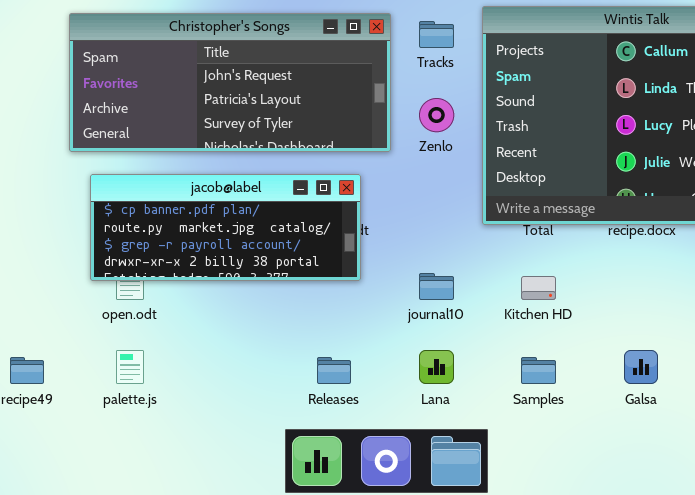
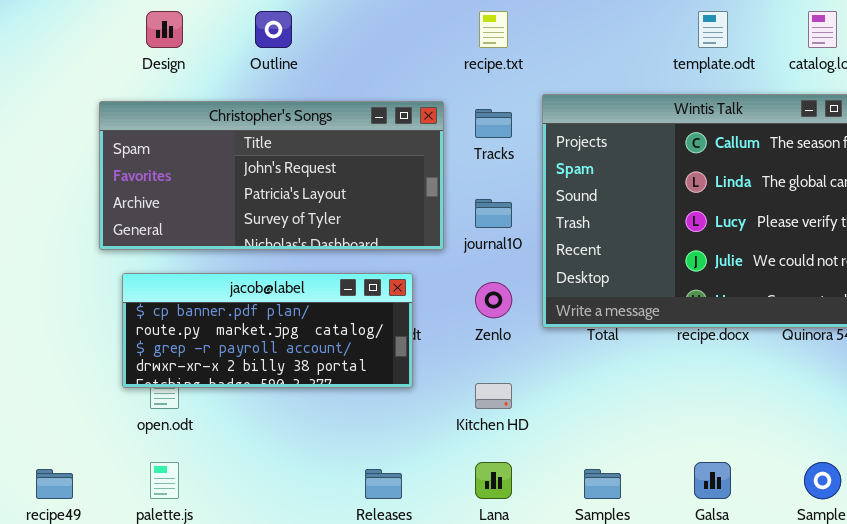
Zenlo: [419,98,454,132] -> [475,282,512,318], moved
journal10: [419,273,454,300] -> [475,199,512,228], moved
Kitchen HD: [521,276,556,300] -> [475,383,512,409], moved

